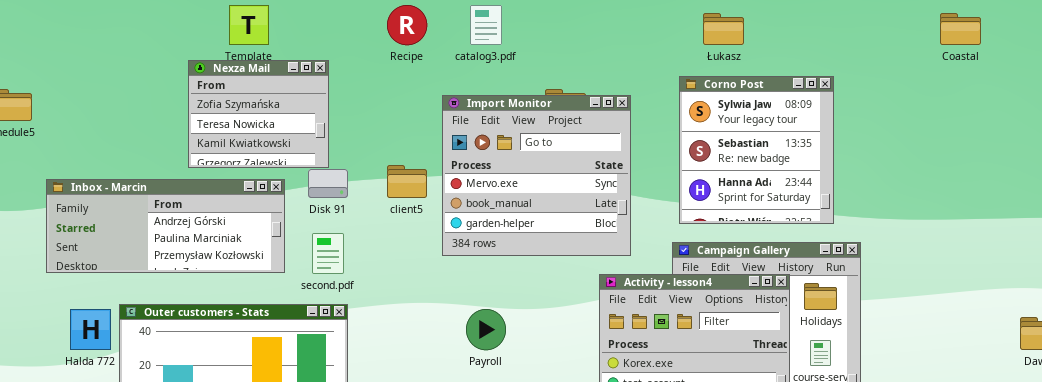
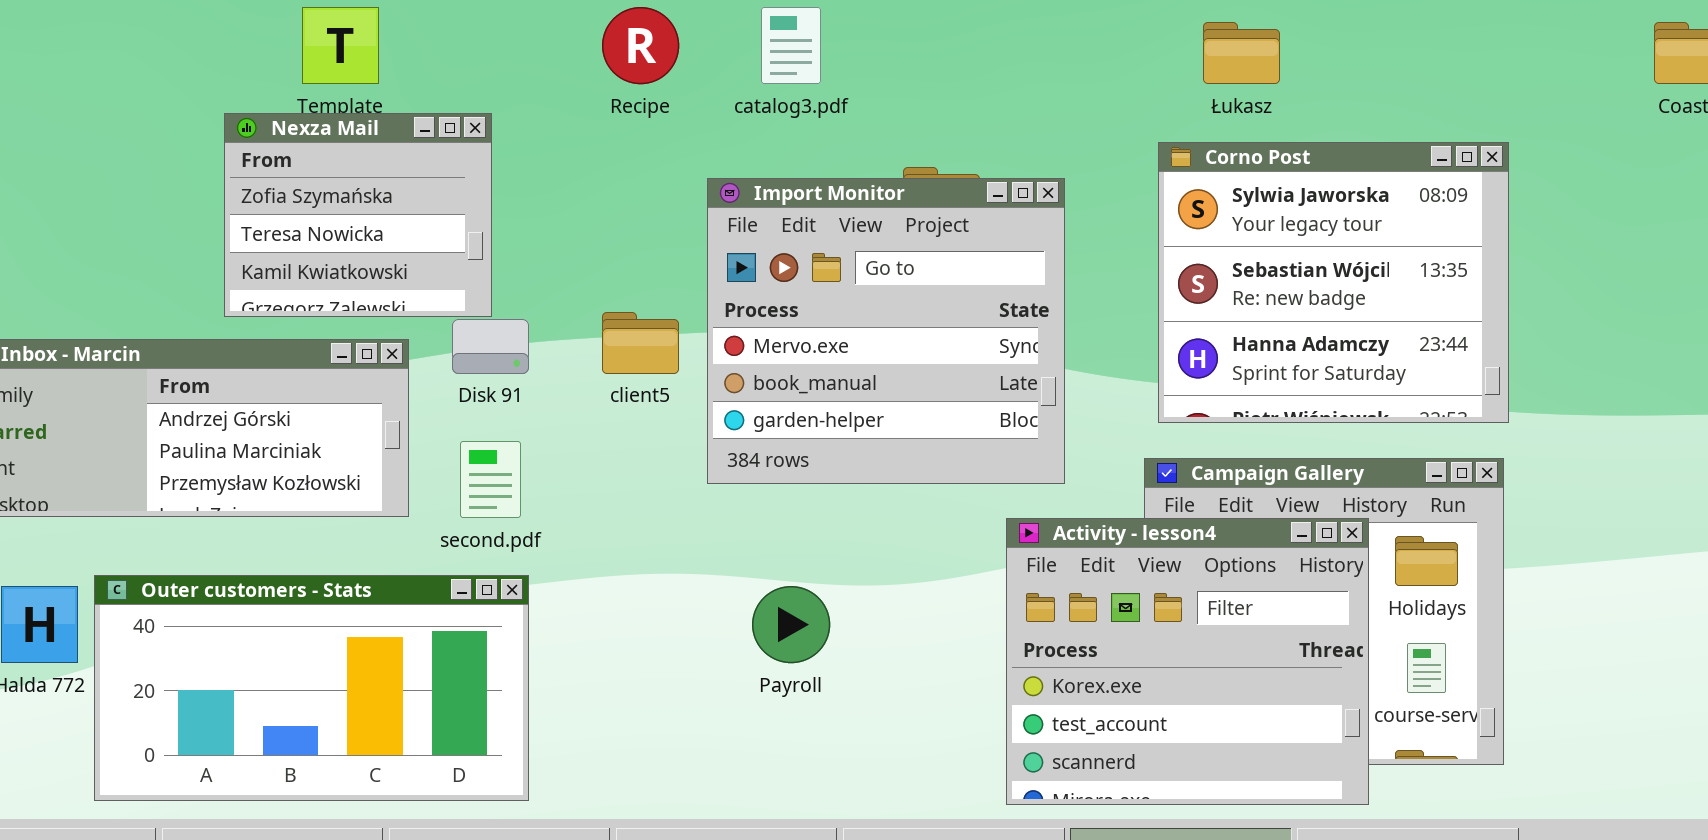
Corno Post: [679,76,834,224] -> [1158,142,1509,423], resized

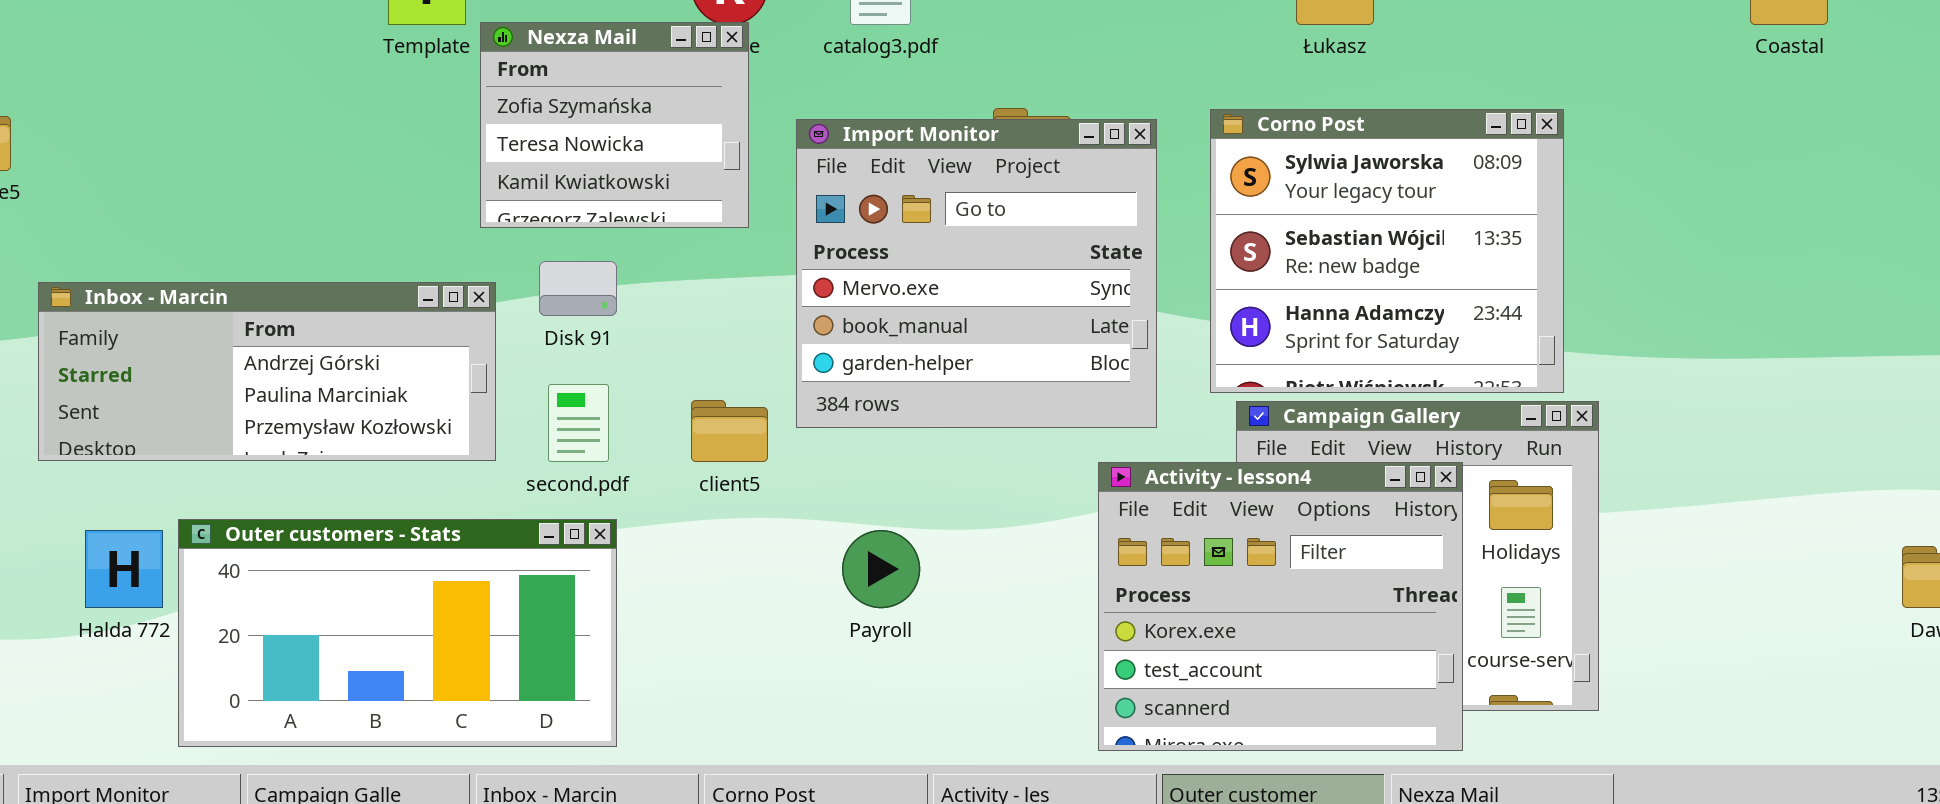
Nexza Mail: [224,113,492,317] -> [480,22,749,228], moved
Corno Post: [1158,142,1509,423] -> [1210,109,1564,393], moved
client5: [602,312,679,374] -> [691,400,768,462], moved

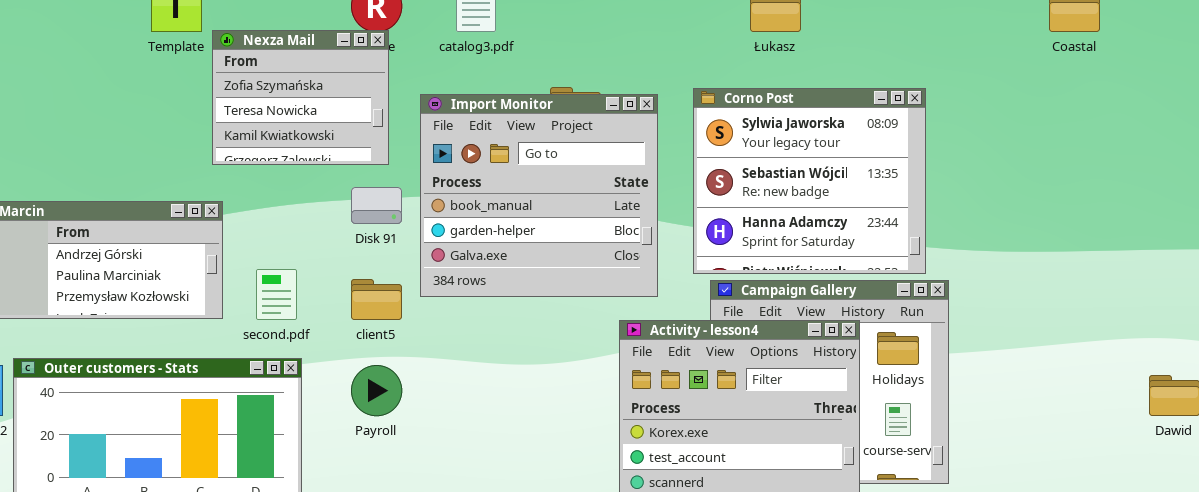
Import Monitor: [796,119,1157,428] -> [420,94,658,297], scrolled down 1 row
Disk 91: [539,261,617,316] -> [351,187,402,224], moved
Payroll: [842,530,920,608] -> [351,365,402,416], moved

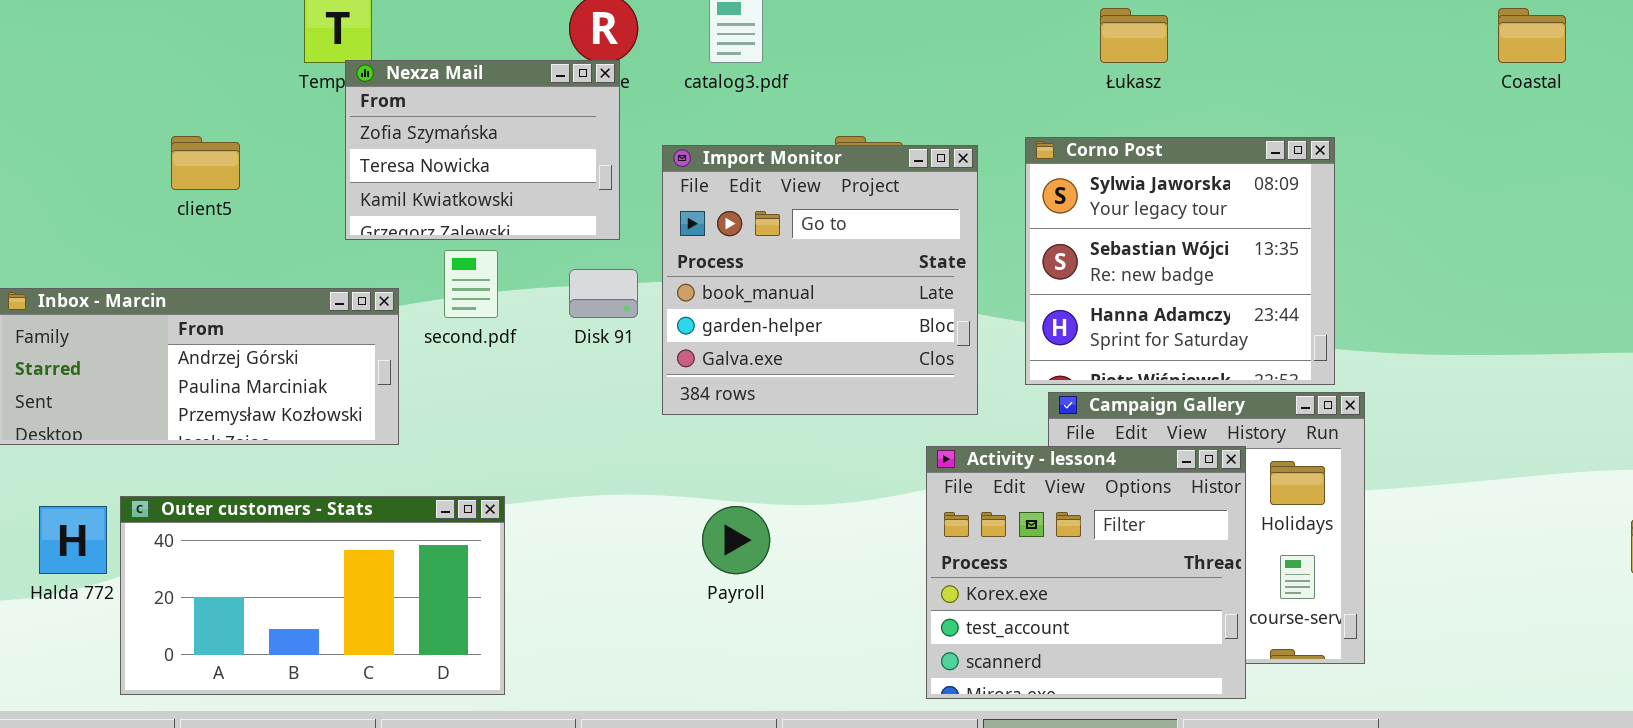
Nexza Mail: [212,30,389,165] -> [345,60,620,240], resized
second.pdf: [256,269,297,320] -> [444,250,498,318], moved
client5: [351,279,402,320] -> [171,136,240,190], moved
Payroll: [351,365,402,416] -> [702,506,770,574], moved

